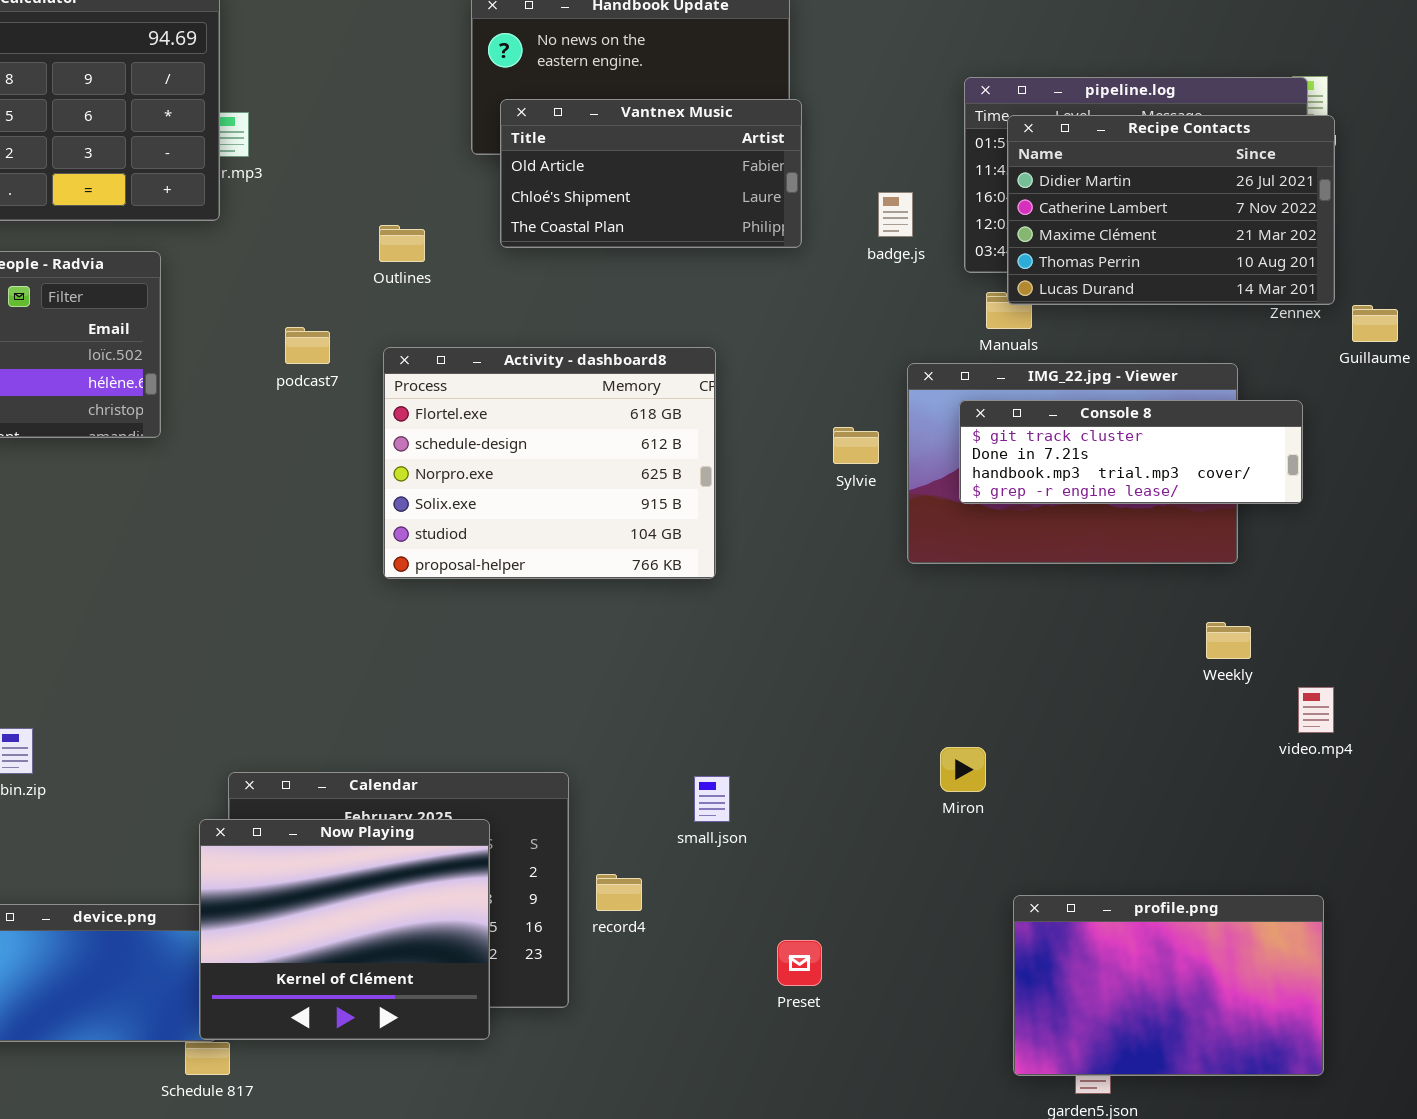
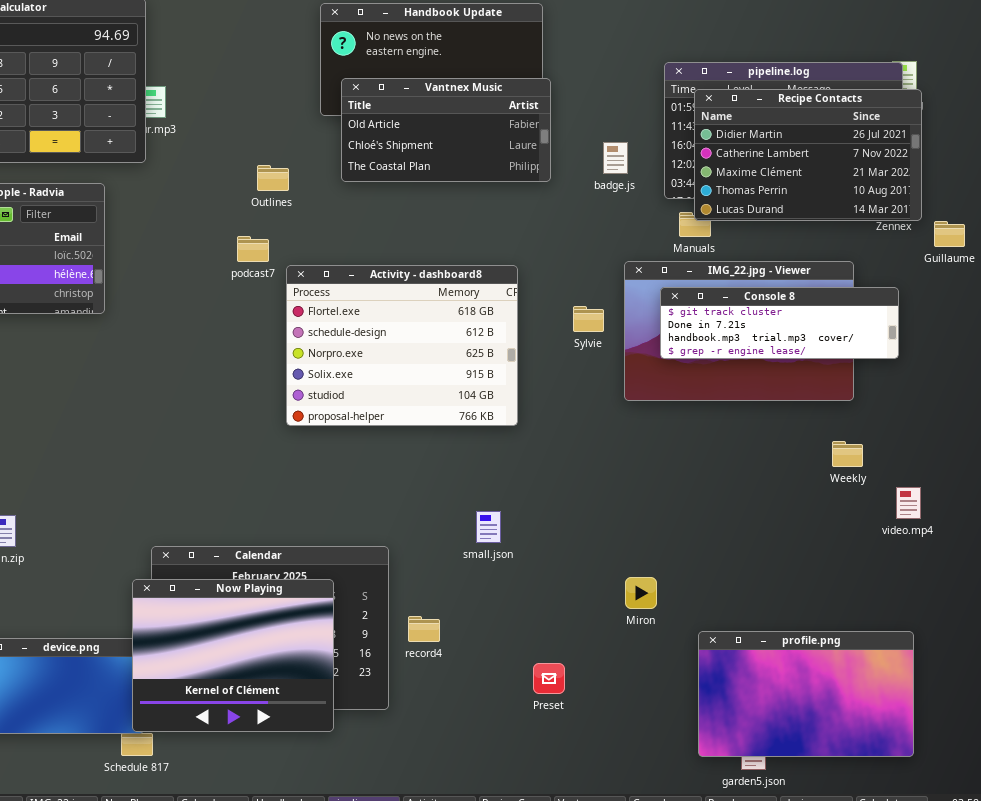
podcast7: [285,327,330,364] -> [237,236,269,262], moved
Activity - dashboard8: [383,347,716,579] -> [286,265,518,426], moved
Miron: [940,747,986,792] -> [625,577,657,609], moved
small.json: [694,776,730,822] -> [476,511,501,543], moved

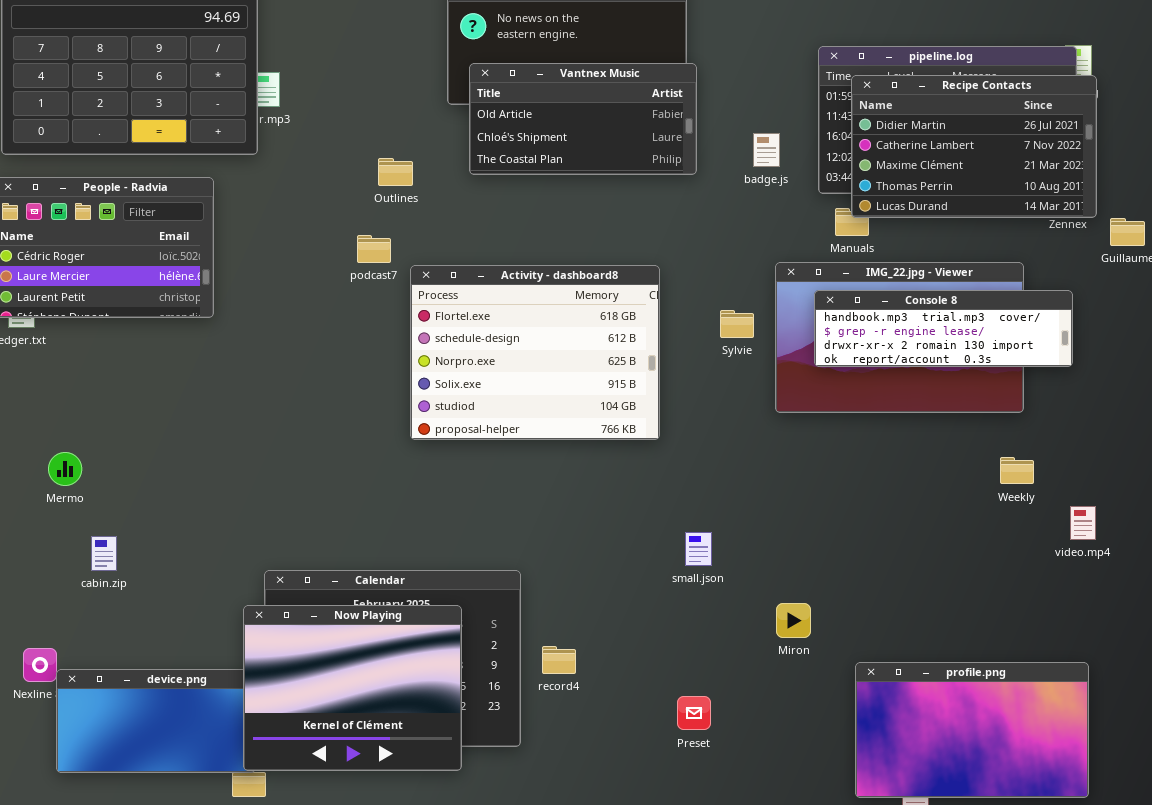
Console 8: [660,287,899,359] -> [814,290,1073,367], scrolled down 2 rows
small.json: [476,511,501,543] -> [685,532,712,566], moved

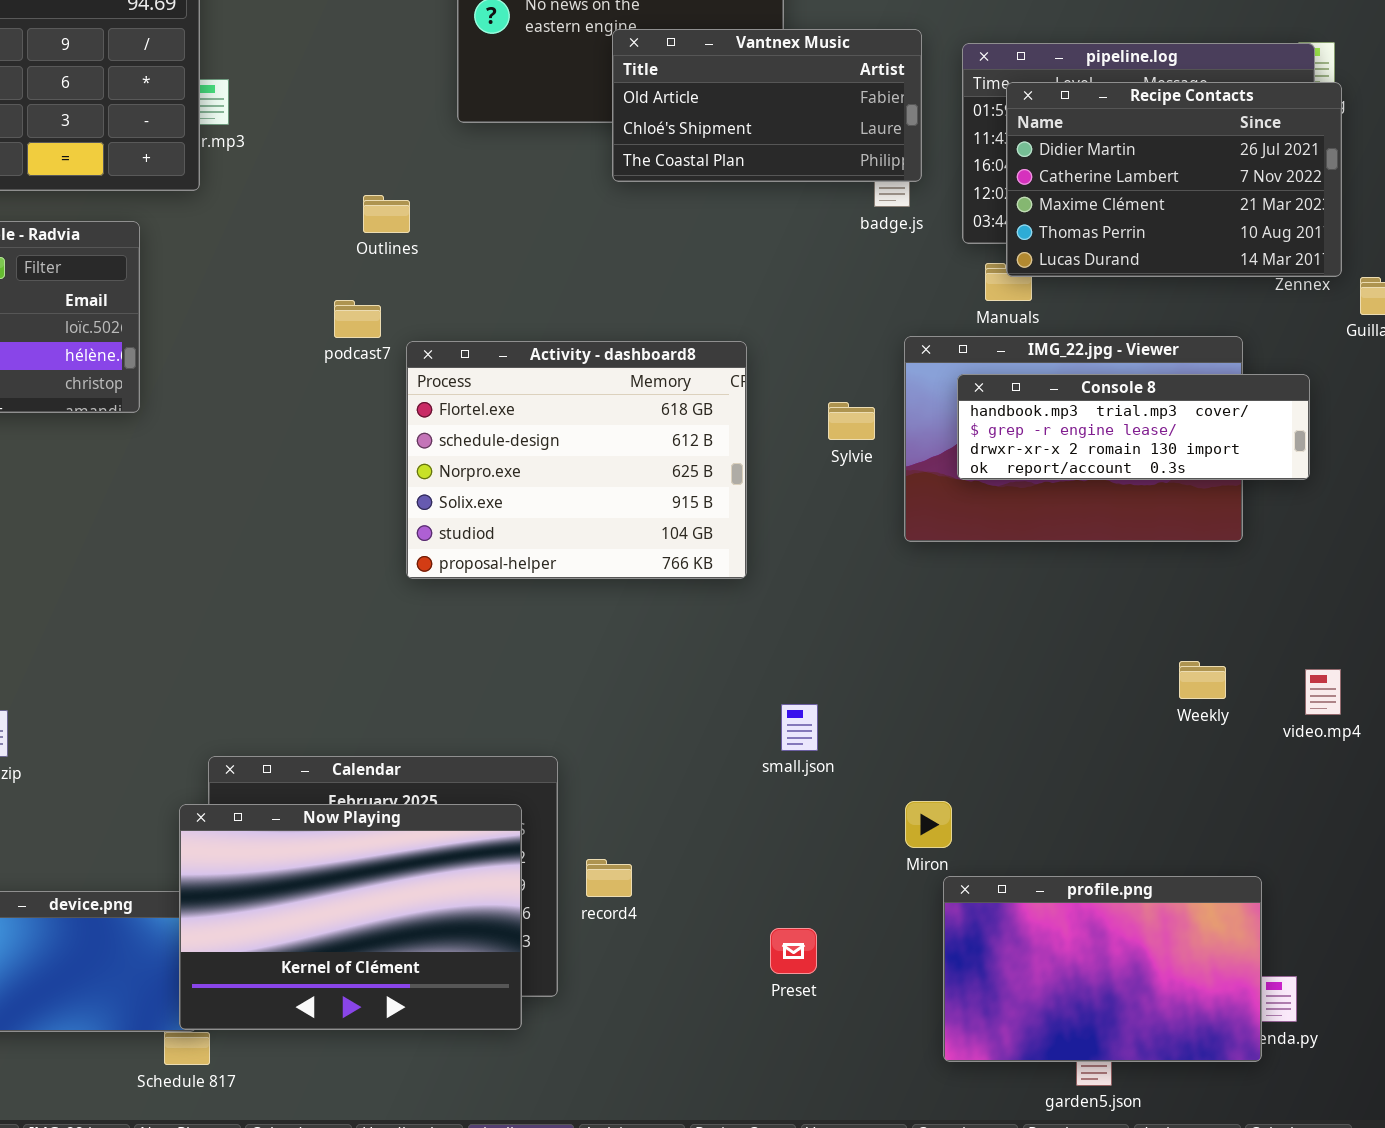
Vantnex Music: [469,63,697,175] -> [612,29,922,182], moved
Weekly: [1000,457,1034,484] -> [1179,661,1226,699], moved
Now Playing: [243,605,462,771] -> [179,804,522,1030], resized
profile.png: [855,662,1089,798] -> [943,876,1262,1062], moved

